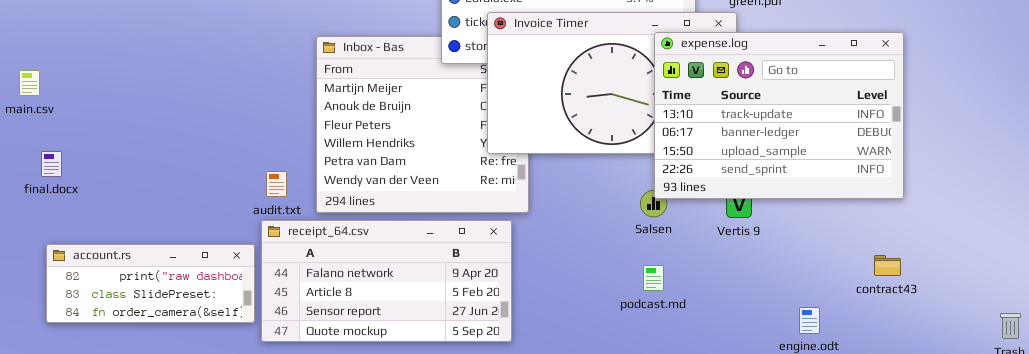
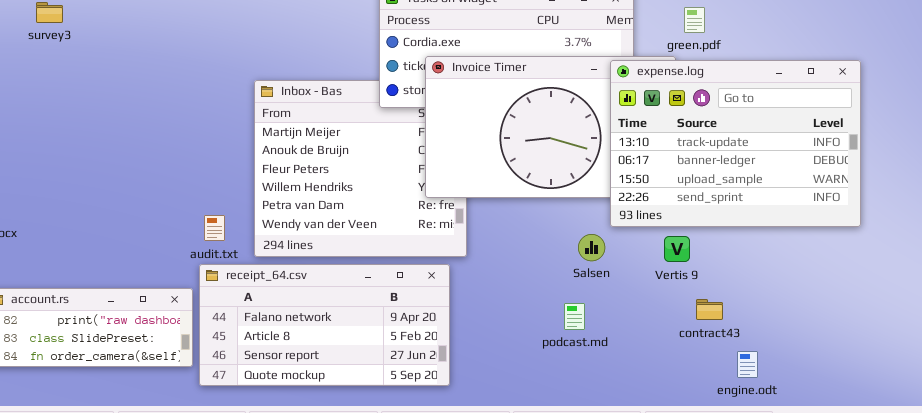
expense.log: [654,32,904,199] -> [610,60,861,227], moved
contract43: [874,255,901,276] -> [696,299,723,320], moved
podcast.md: [643,265,664,291] -> [564,303,585,330], moved

